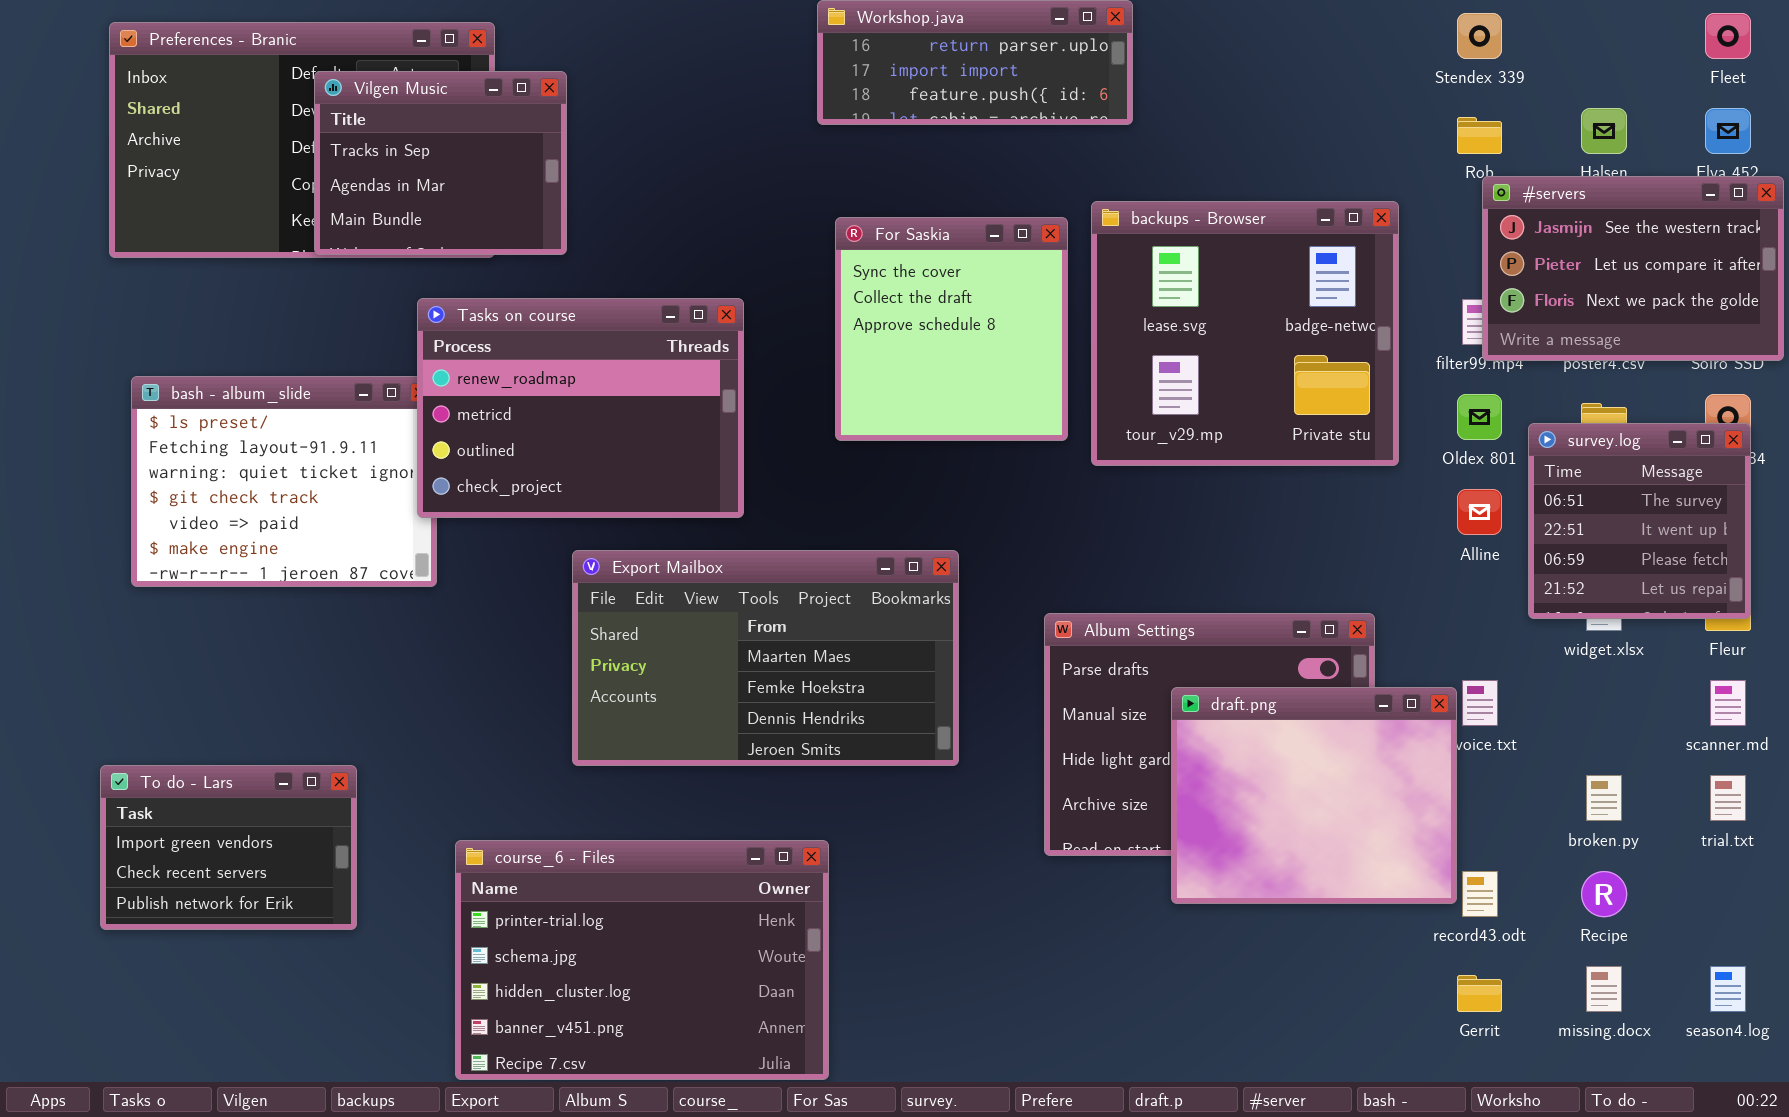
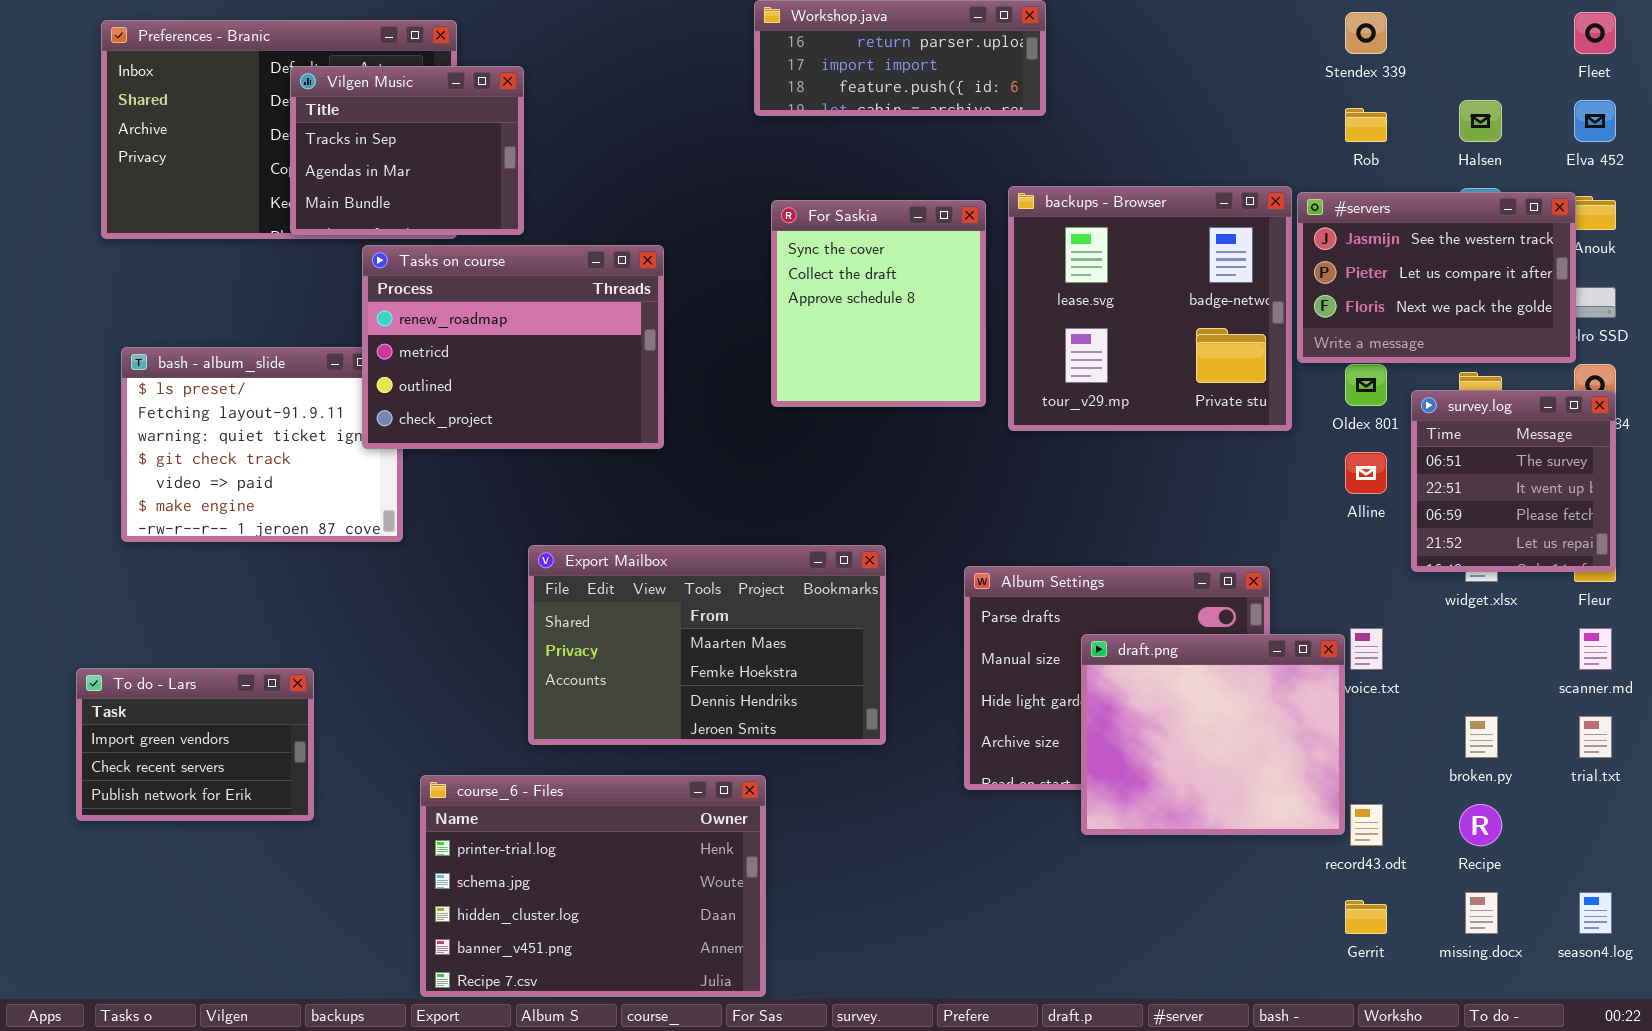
#servers: [1482,176,1784,361] -> [1297,192,1576,363], moved
Tasks on course: [417,298,744,518] -> [362,245,664,449], moved
Export Mailbox: [572,550,959,766] -> [528,545,886,745], moved
To do - Lars: [100,765,357,930] -> [76,668,314,821], moved

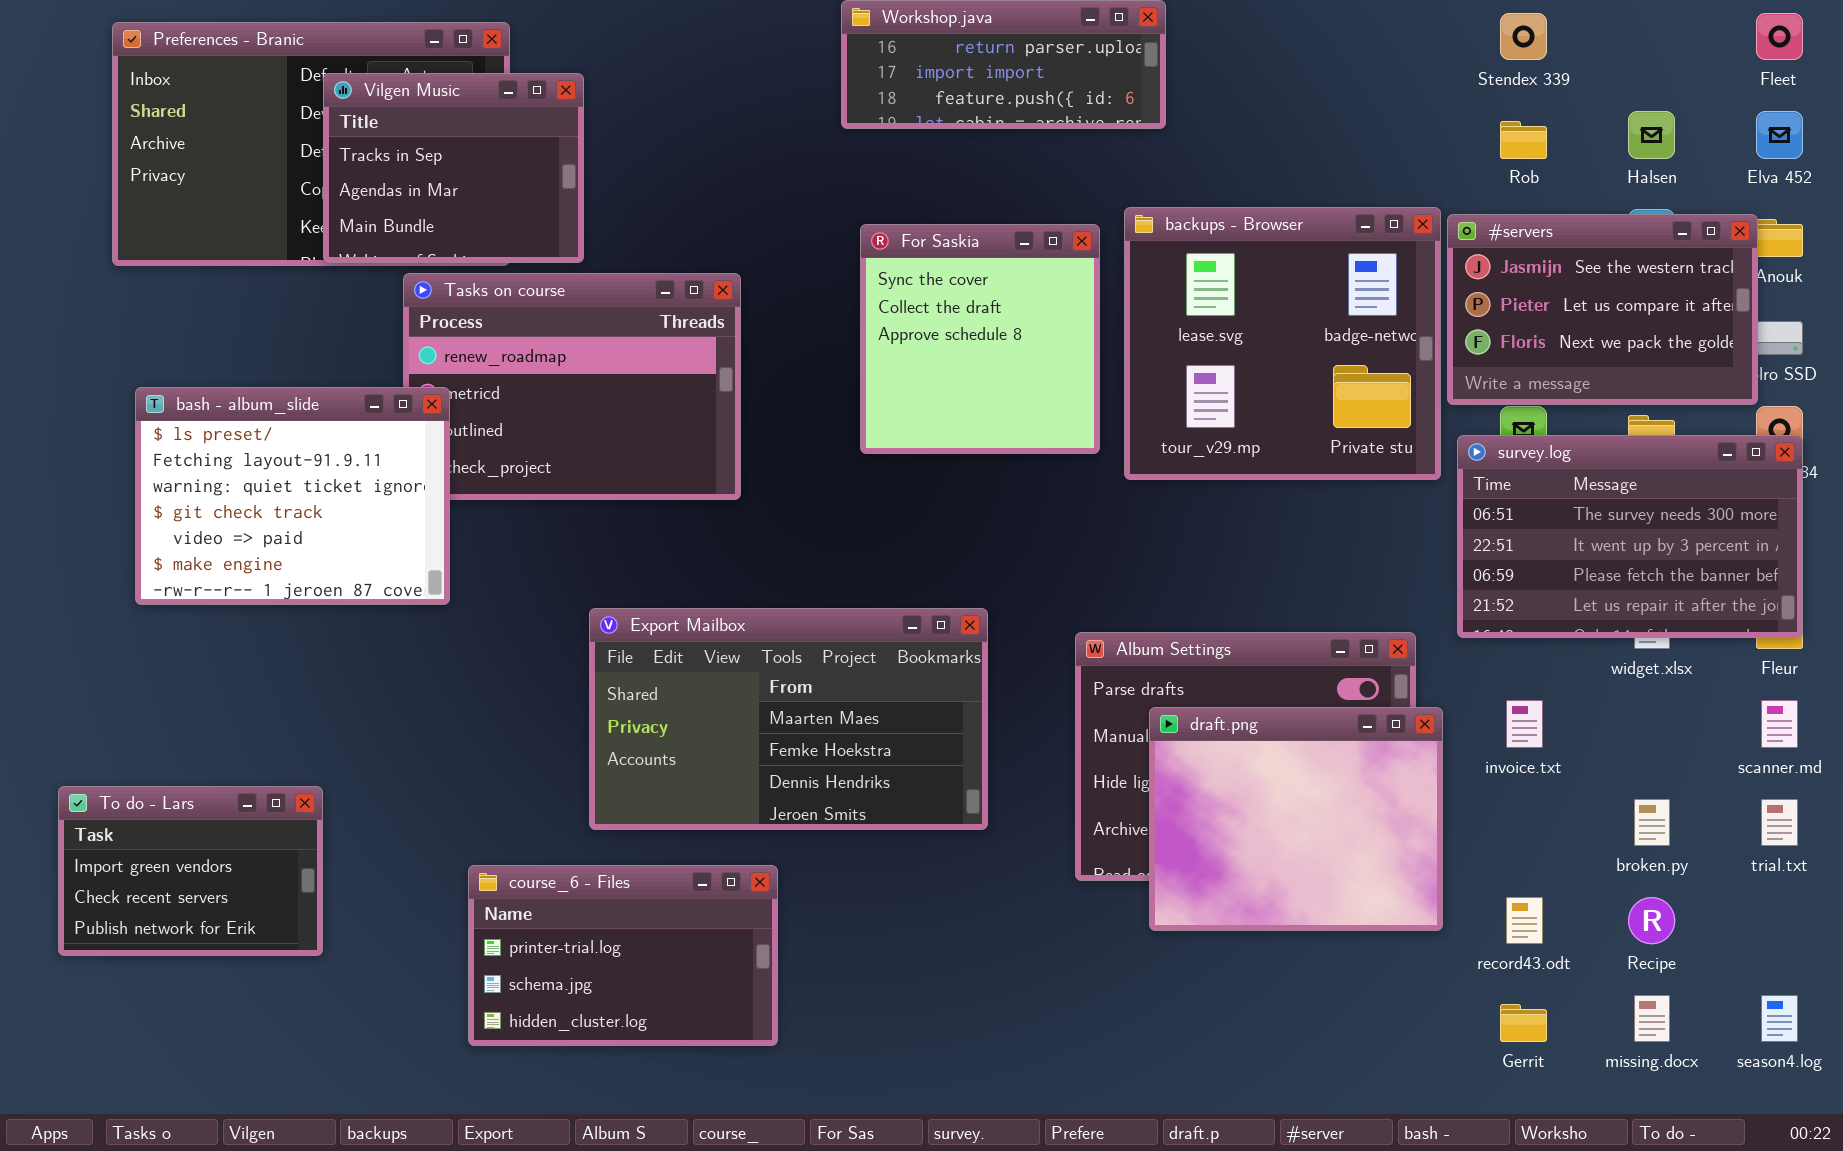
bash - album_slide: [121,347,403,542] -> [135,387,450,605], raised
survey.log: [1411,390,1616,572] -> [1457,435,1803,638], resized
draft.png: [1081,634,1345,835] -> [1149,707,1443,931], moved
To do - Lars: [76,668,314,821] -> [58,786,323,956], moved
course_6 - Files: [420,775,766,997] -> [468,865,778,1046], resized

